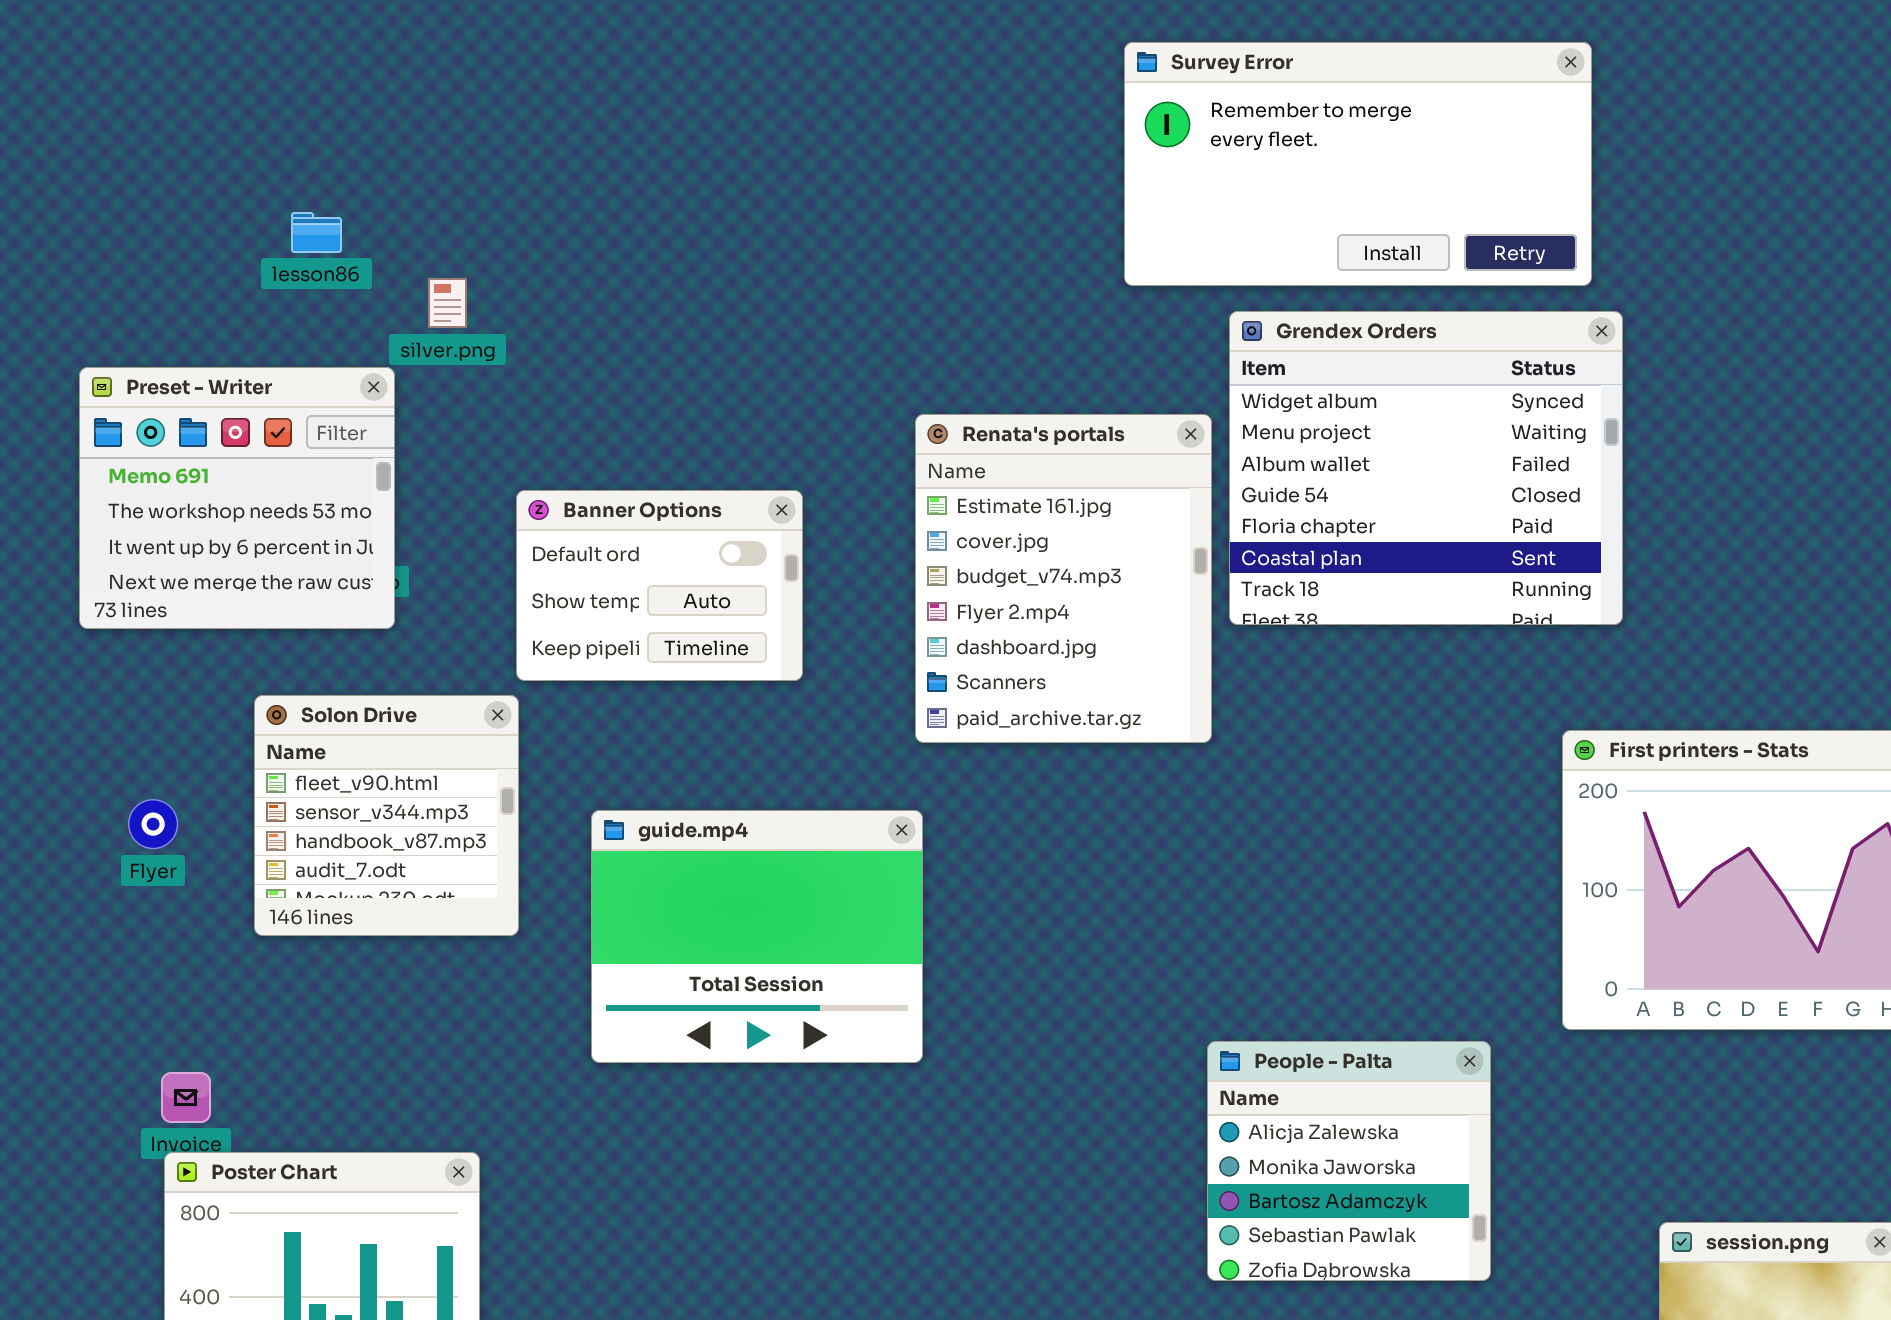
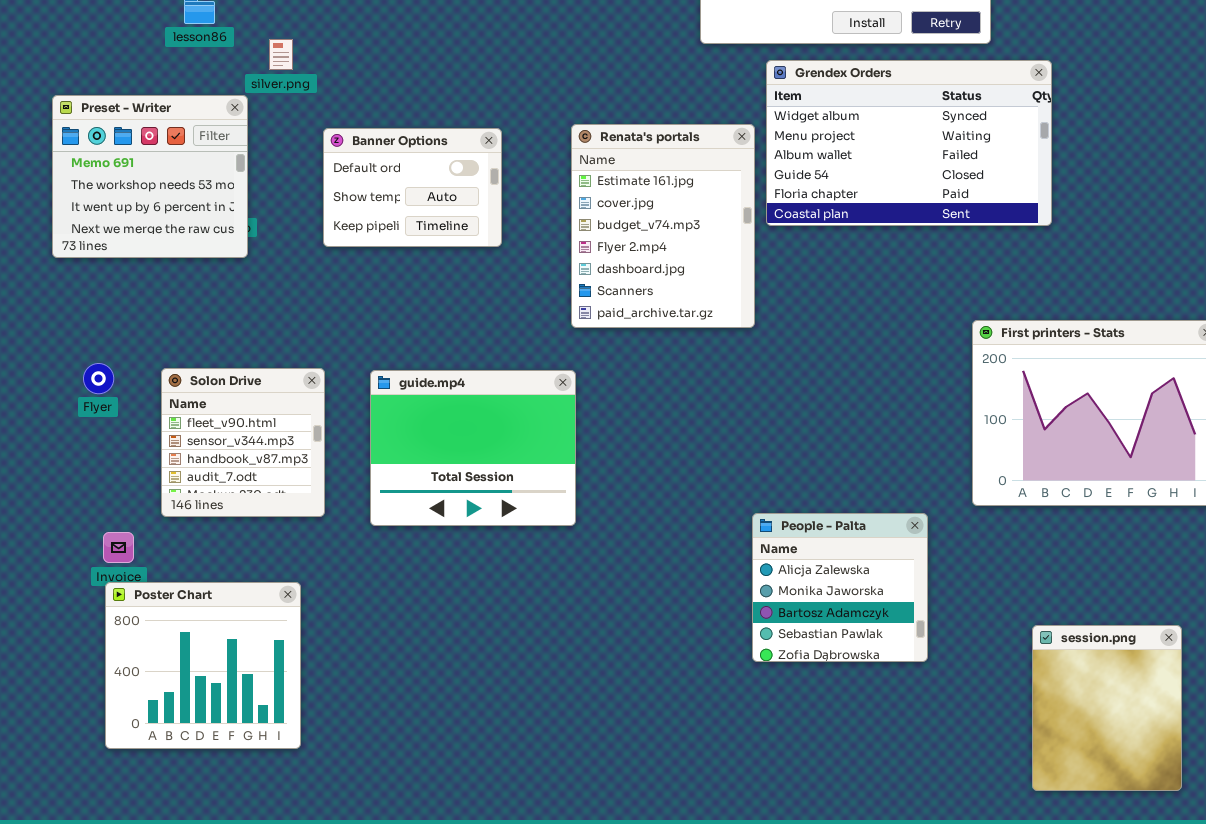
Grendex Orders: [1229,311,1623,625] -> [766,60,1052,226], resized
Banner Options: [516,490,803,681] -> [323,128,502,247], moved
Solon Drive: [254,695,519,936] -> [161,368,325,517], moved

